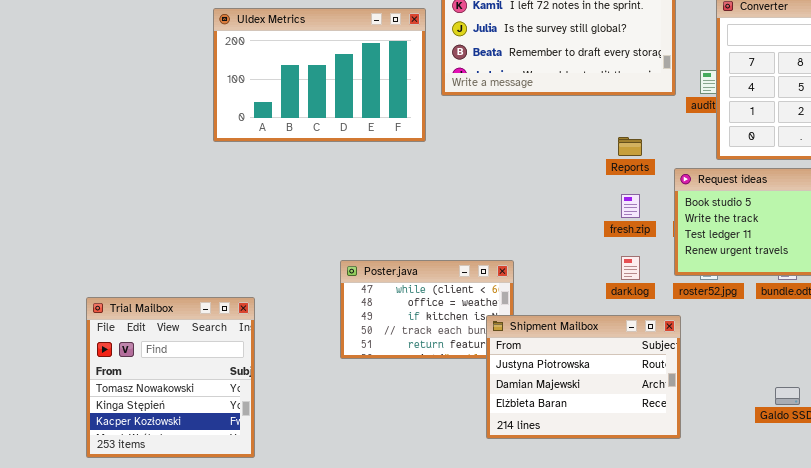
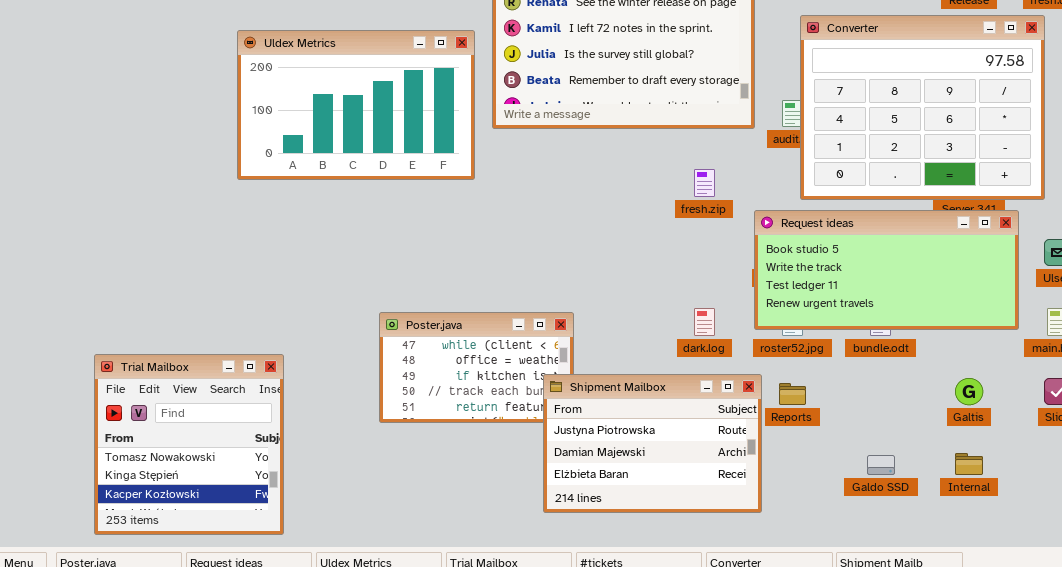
Reports: [618,137,642,156] -> [779,383,806,405], moved
fresh.zip: [621,194,640,218] -> [694,169,715,197], moved

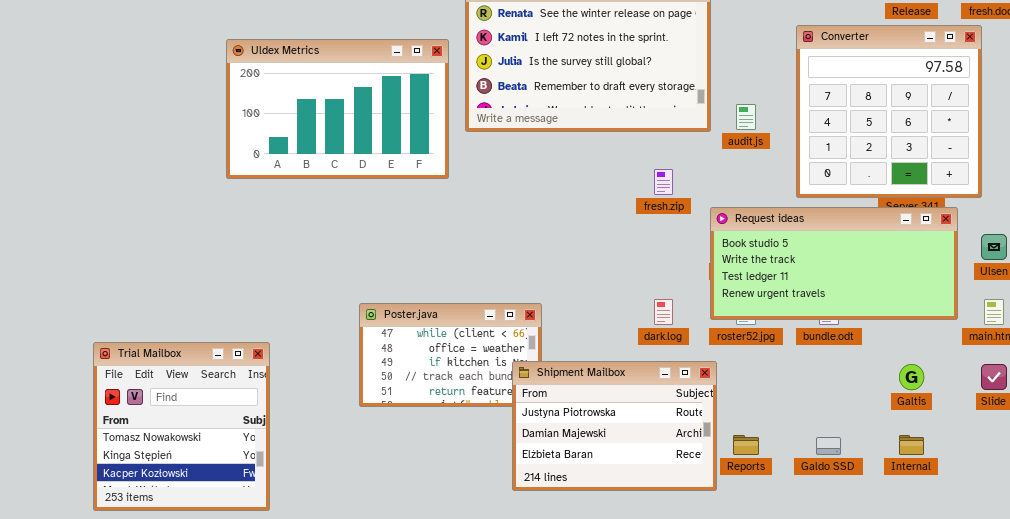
Converter: [800,15,1045,200] -> [796,25,982,198], resized
Reports: [779,383,806,405] -> [733,435,759,455], moved

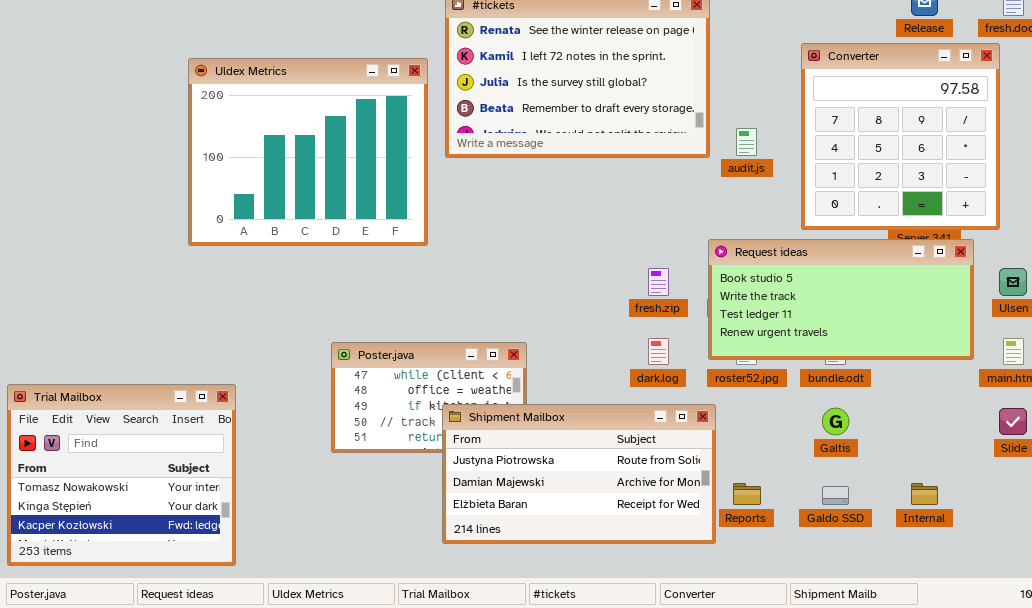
Uldex Metrics: [226,39,449,179] -> [188,58,428,246], resized
fresh.zip: [654,169,673,195] -> [648,268,669,296], moved
Trial Mailbox: [93,342,270,511] -> [7,384,236,566], resized
Shipment Mailbox: [512,361,717,491] -> [442,404,716,544], resized
Galtis: [899,364,924,390] -> [822,408,849,435], moved

